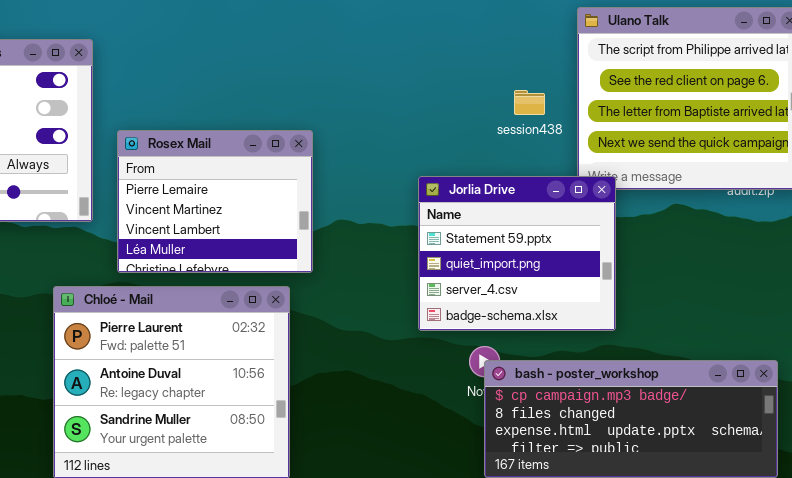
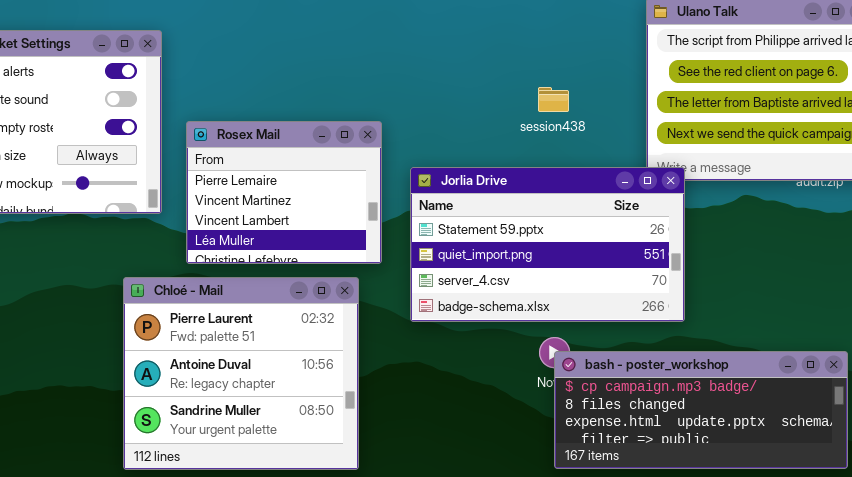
session438: [514,90,545,115] -> [538,87,569,112], moved
Jorlia Drive: [418,176,616,331] -> [410,167,685,322], resized

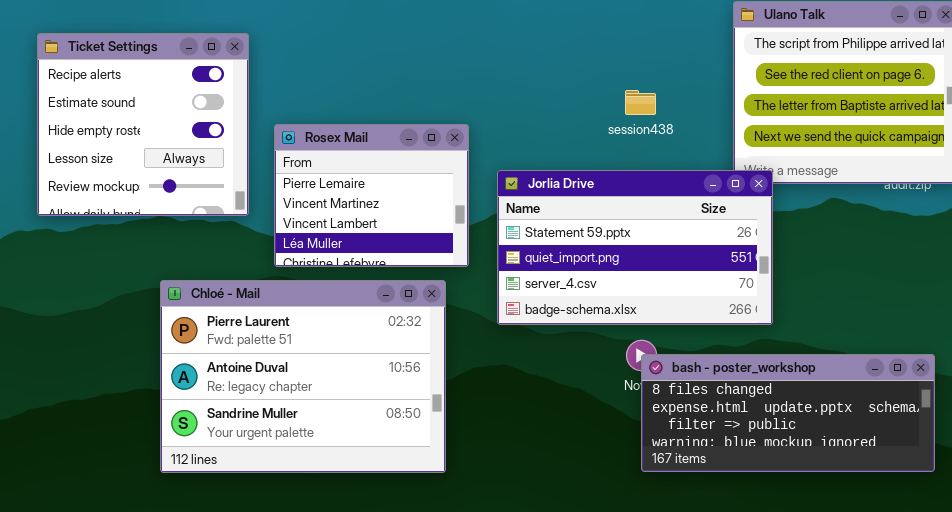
Chloé - Mail: [123,277,359,470] -> [160,280,446,473], resized
bash - poster_workshop: [554,351,848,469] -> [641,354,935,472], scrolled down 1 row

